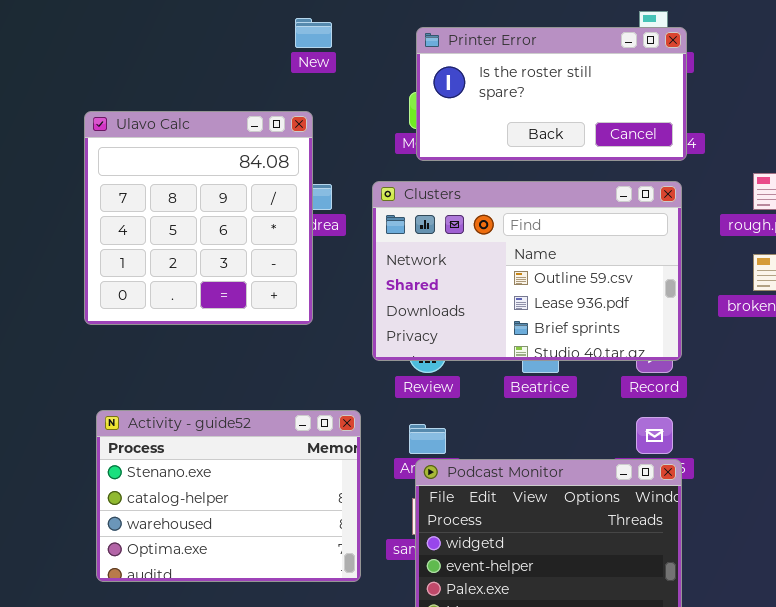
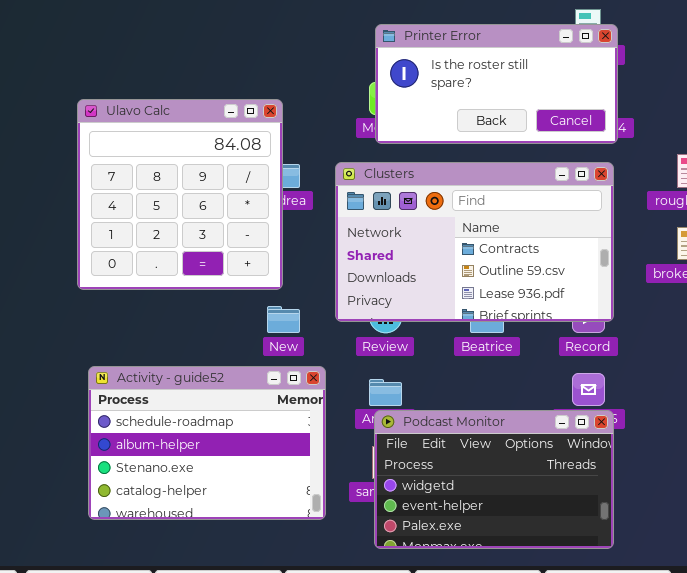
New: [295,18,332,48] -> [267,306,300,333], moved
Clusters: [372,181,682,361] -> [335,162,614,322], scrolled up 1 row
Activity - guide52: [96,410,361,582] -> [88,366,326,520], scrolled up 2 rows

